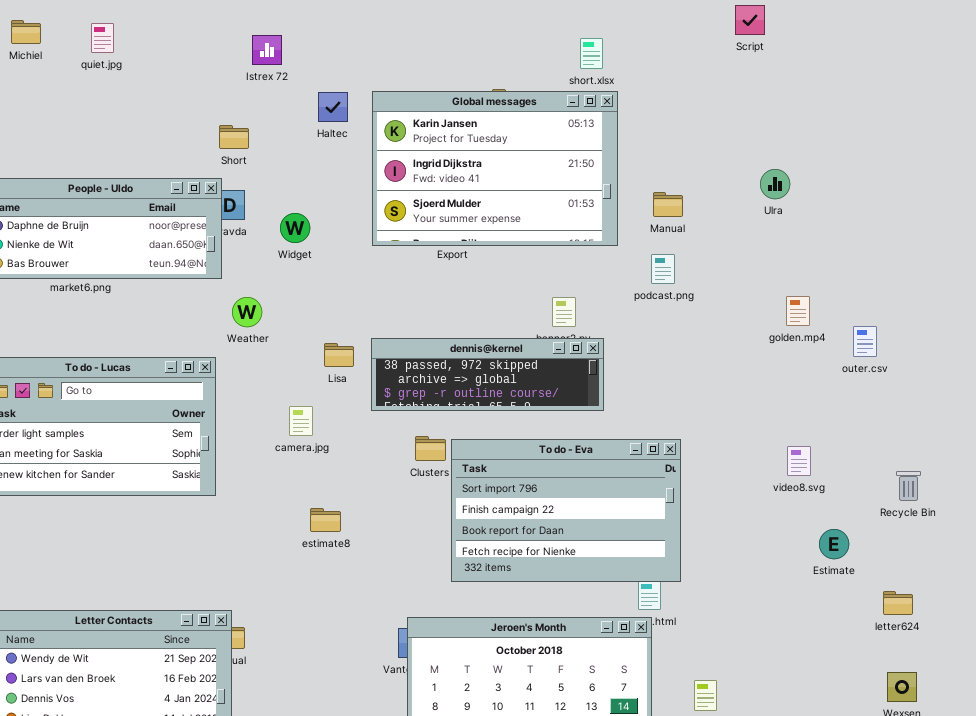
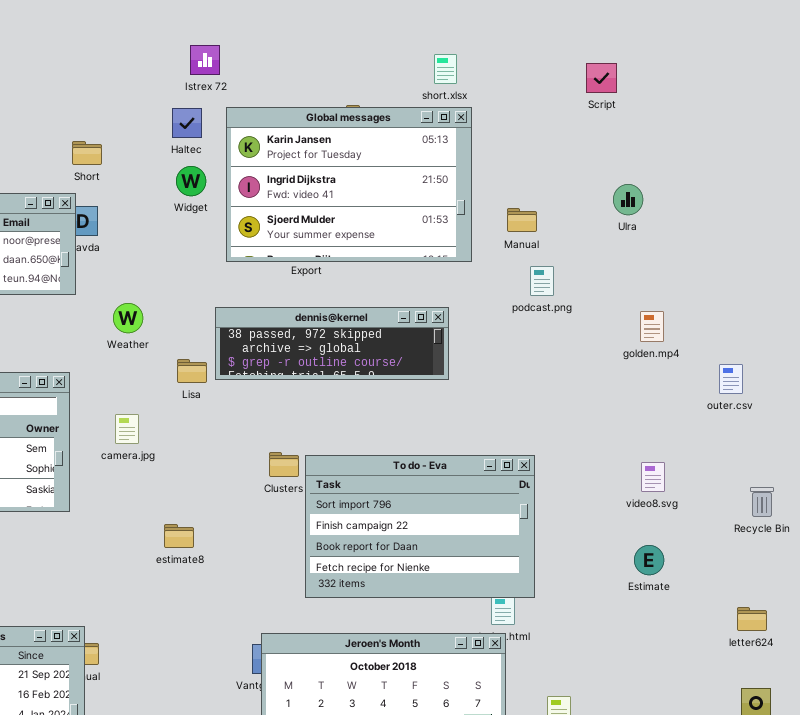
Script: [735,5,765,35] -> [586,63,617,93], moved
Istrex 72: [252,35,282,65] -> [190,45,220,75], moved
Widget: [280,213,310,243] -> [176,166,206,196], moved
podcast.png: [651,254,675,284] -> [530,266,554,296], moved
Weather: [232,297,262,327] -> [113,303,143,333], moved
outer.csv: [853,326,877,357] -> [719,364,743,394], moved
dennis@kernel: [371,338,604,411] -> [215,307,449,380], moved
camera.jpg: [289,406,313,436] -> [115,414,139,444], moved
Estimate: [819,529,849,559] -> [634,545,664,575], moved

